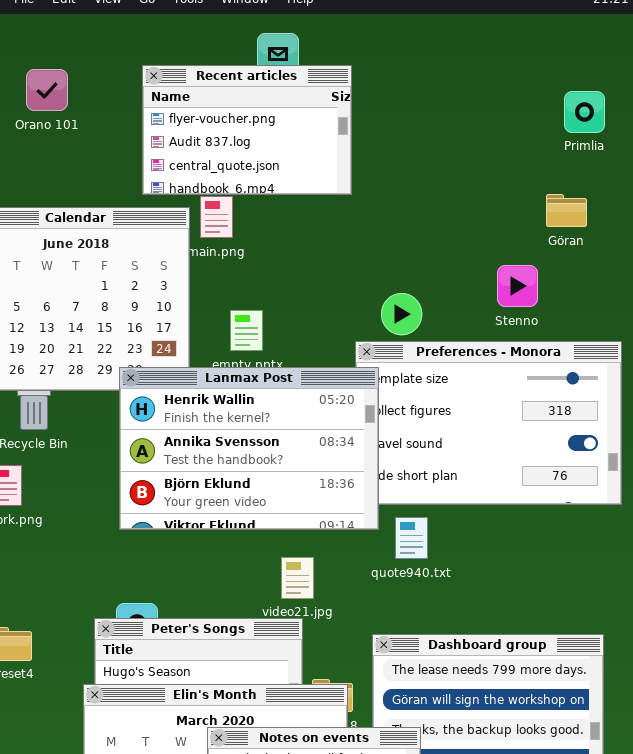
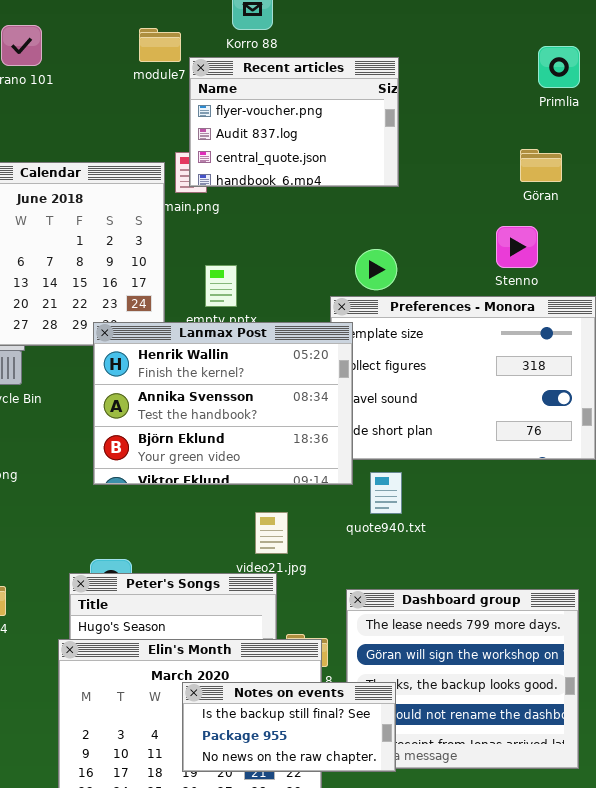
Recent articles: [142,65,352,195] -> [189,57,399,187], moved
Stenno: [497,265,538,307] -> [496,226,538,268], moved

